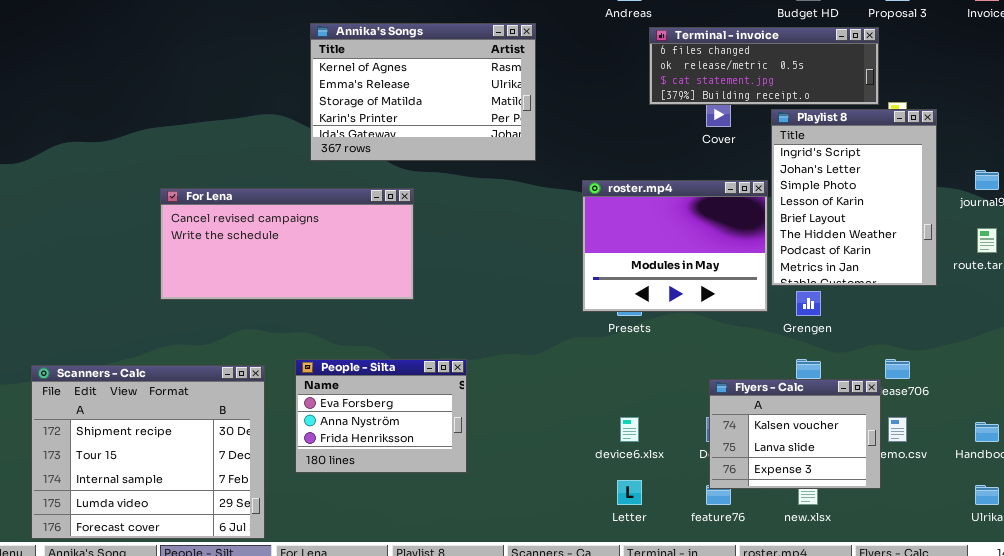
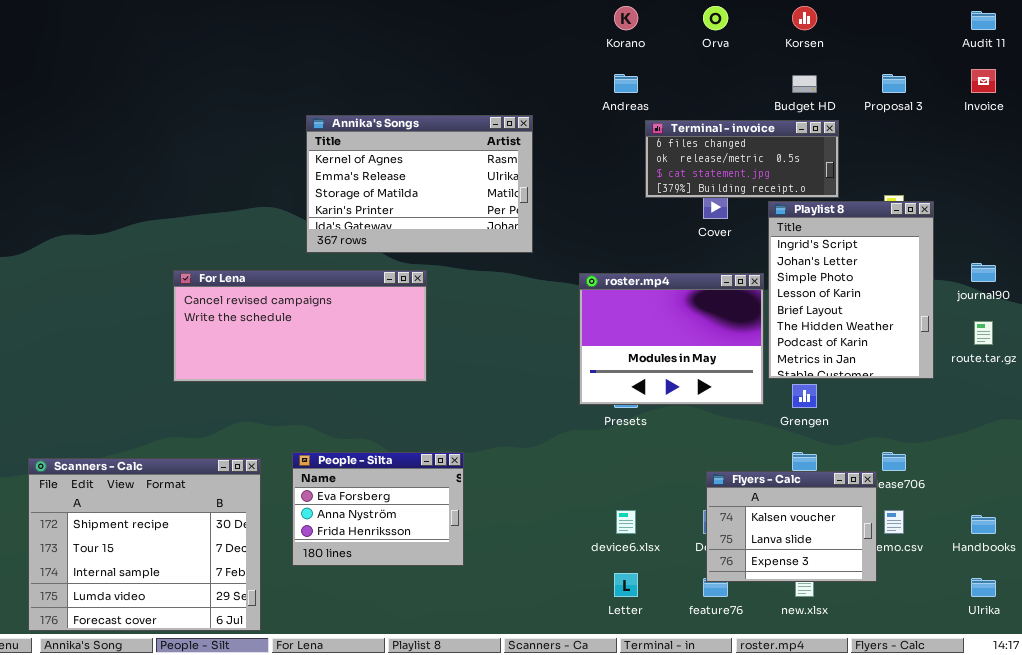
Terminal - invoice: [649,27,879,105] -> [645,120,839,198], resized
For Lena: [160,188,414,300] -> [173,270,427,382], moved

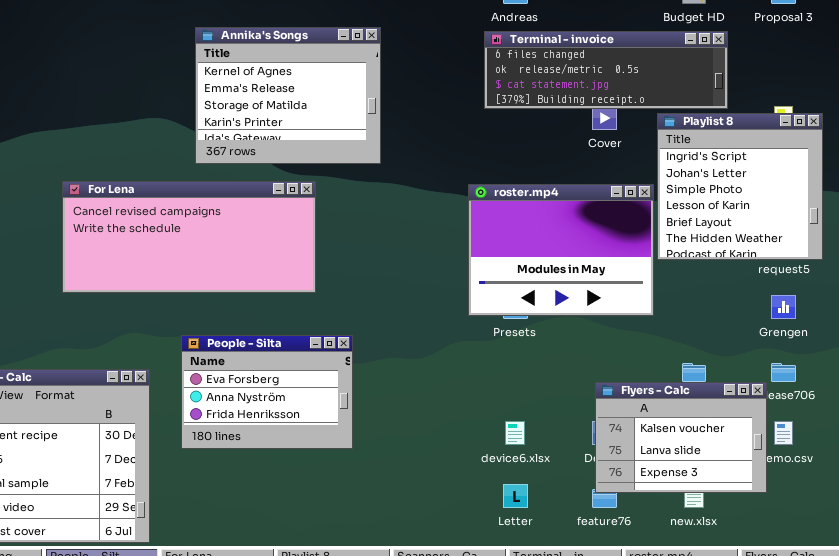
Annika's Songs: [306,115,533,253] -> [195,27,381,164], resized
Terminal - invoice: [645,120,839,198] -> [484,31,728,109], resized
Playlist 8: [768,201,934,379] -> [657,113,823,260], resized
Grengen: [792,384,817,408] -> [771,295,796,319], moved
People - Silta: [292,452,464,566] -> [181,335,353,449], moved

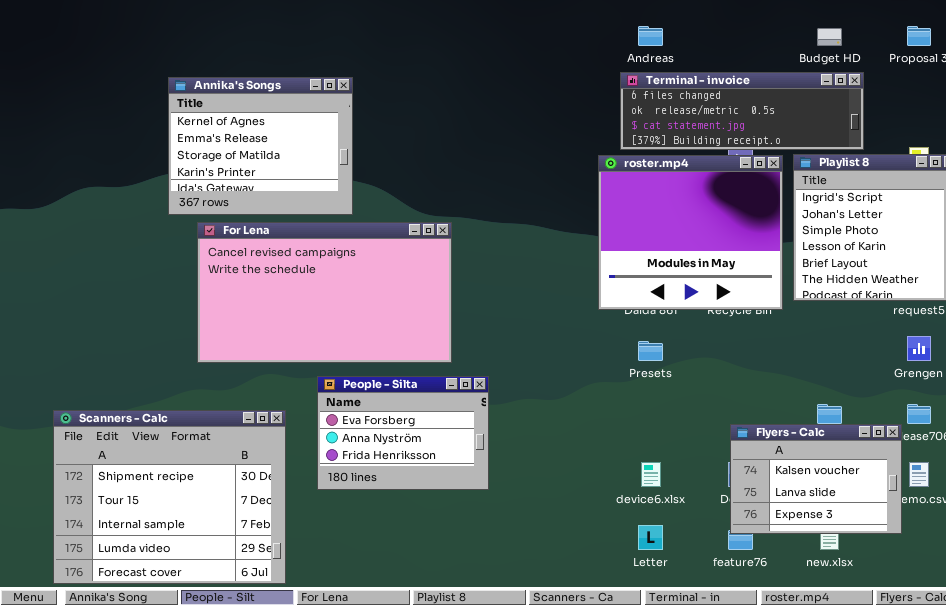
Annika's Songs: [195,27,381,164] -> [168,77,353,215], moved
For Lena: [62,181,316,293] -> [197,222,452,363], resized
roster.mp4: [468,184,654,316] -> [598,155,783,310], moved, resized

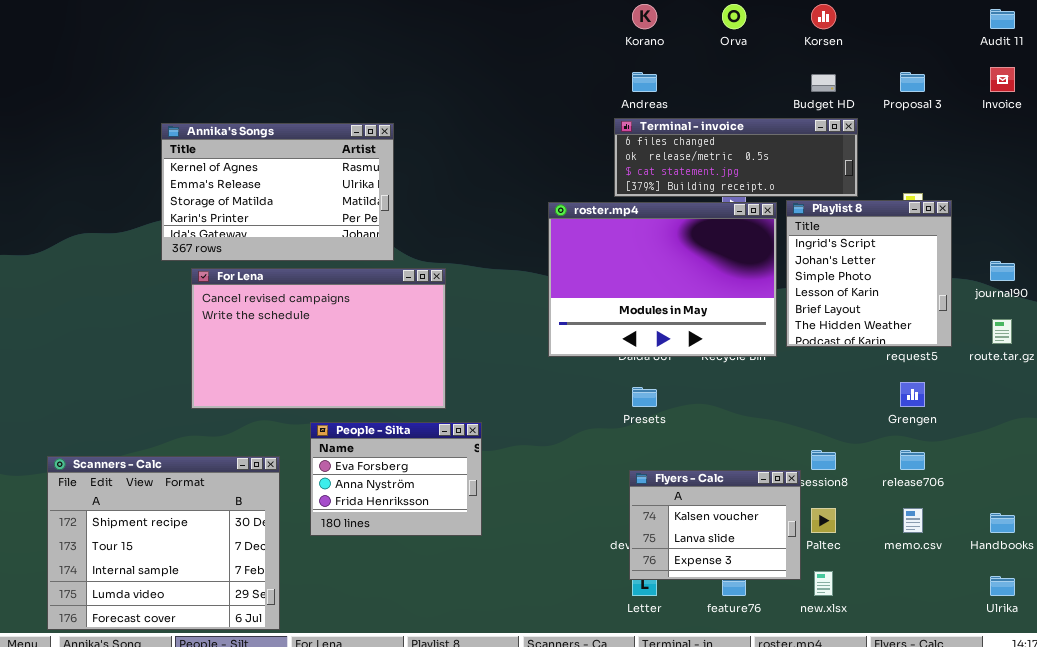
Annika's Songs: [168,77,353,215] -> [161,123,394,261], resized
roster.mp4: [598,155,783,310] -> [548,202,777,357], resized
Flyers - Calc: [730,424,902,534] -> [629,470,801,580], moved

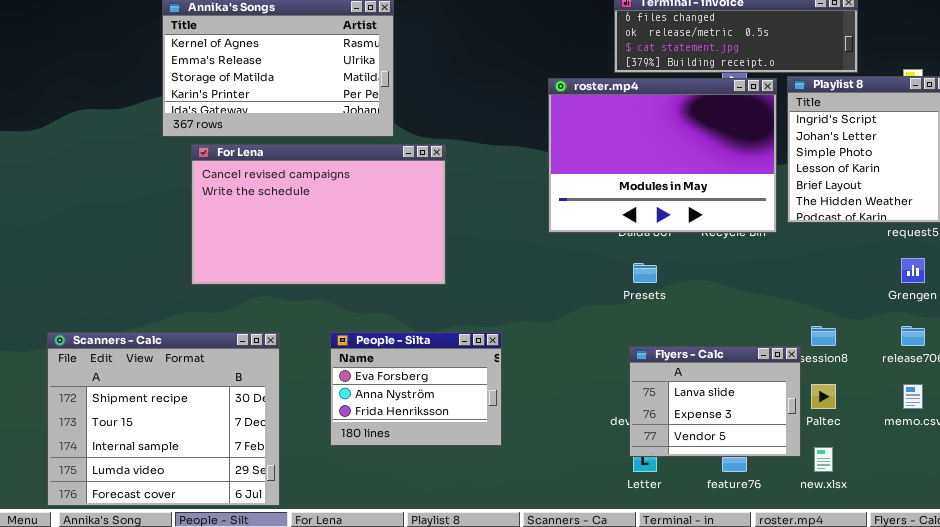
People - Silta: [310,422,482,536] -> [330,332,502,446], moved
Flyers - Calc: [629,470,801,580] -> [629,346,801,457], scrolled down 1 row

